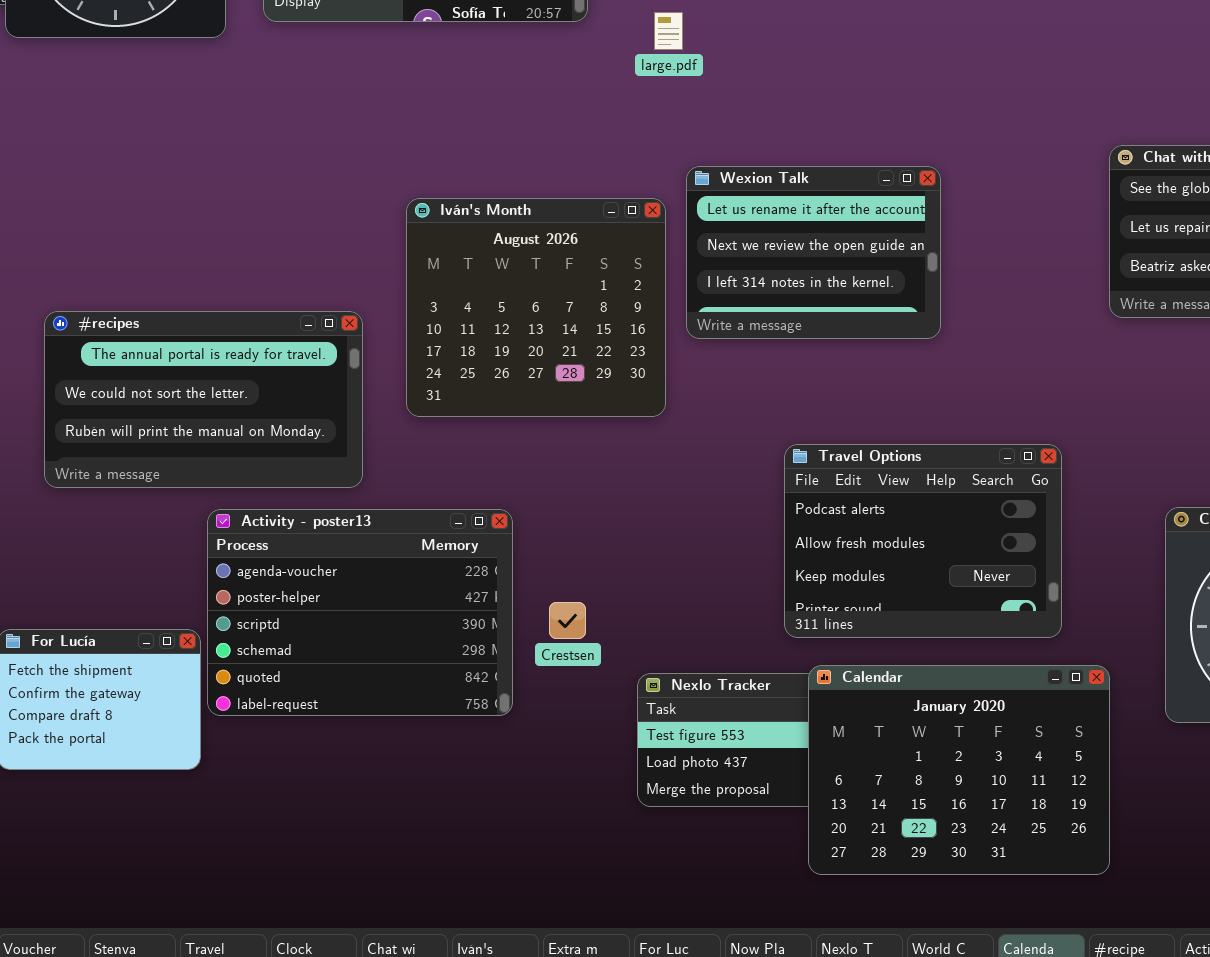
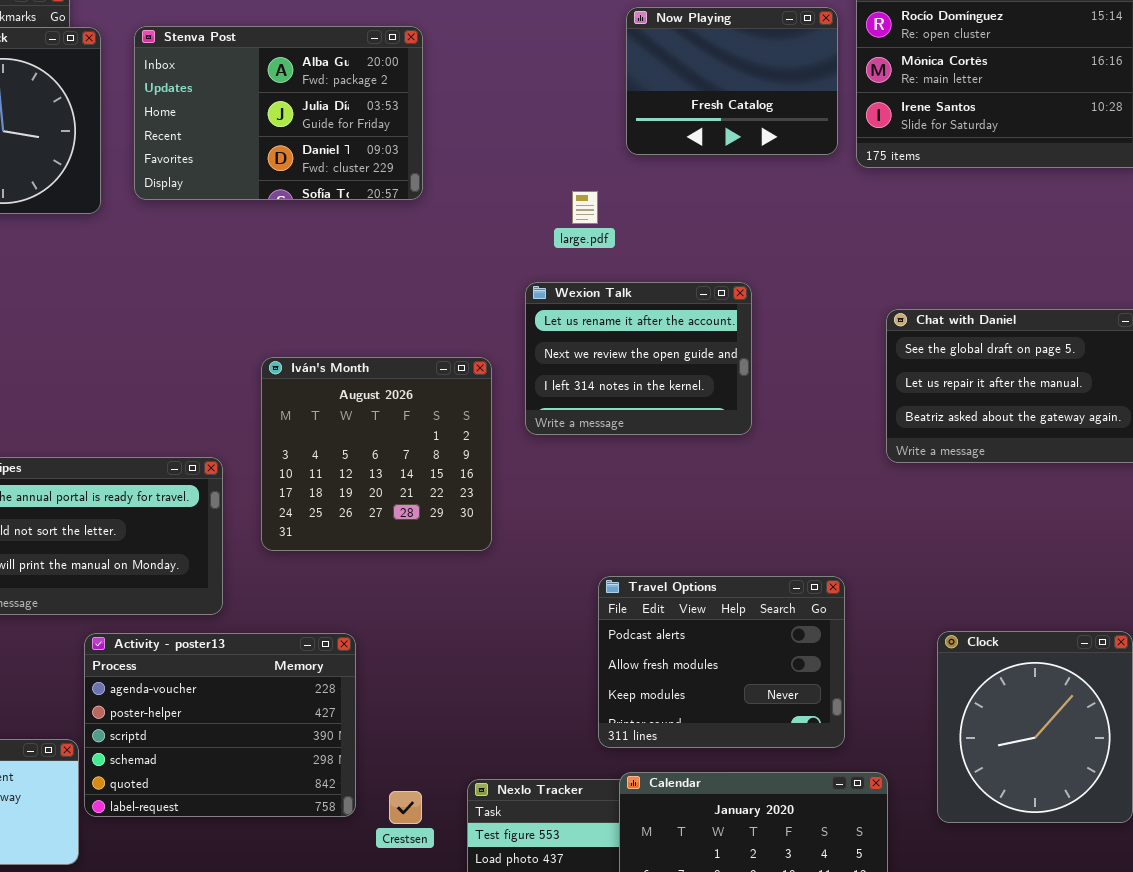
large.pdf: [654,12,683,50] -> [572,191,598,224], moved
Wexion Talk: [686,166,941,339] -> [525,282,752,435], moved
Crestsen: [549,602,586,639] -> [389,791,422,824], moved

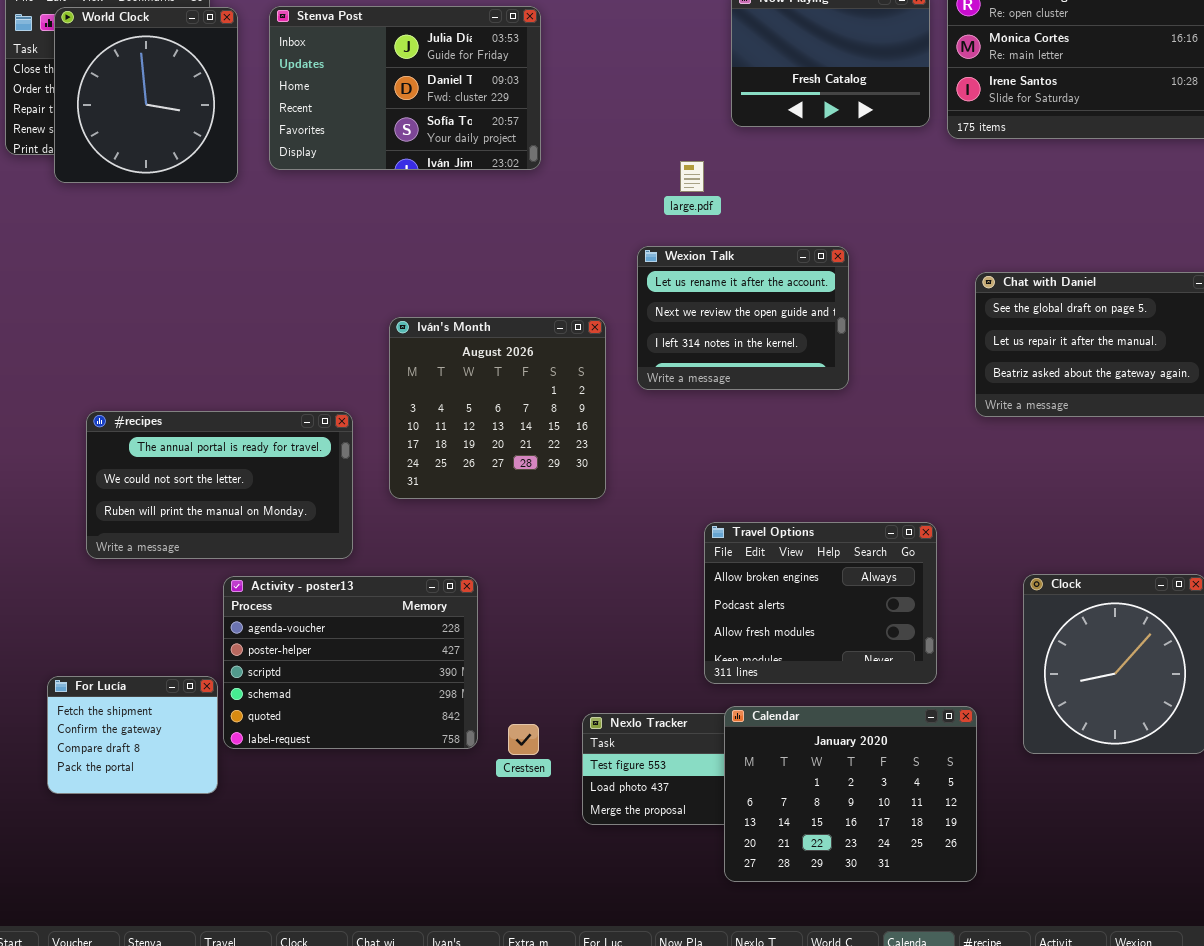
Stenva Post: [134,26,423,200] -> [269,6,541,170], scrolled down 1 row
Travel Options: [598,576,845,748] -> [704,522,937,684], scrolled up 1 row

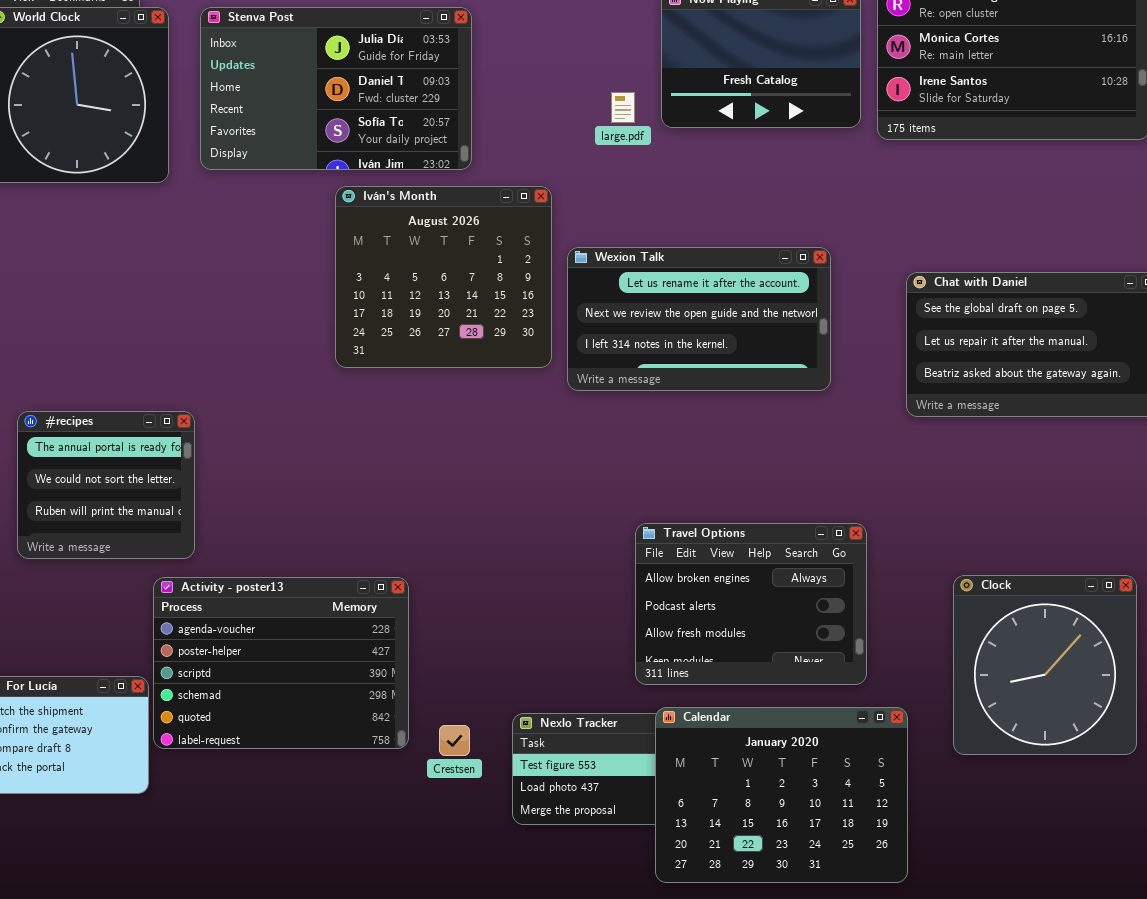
large.pdf: [680,161,704,192] -> [611,92,635,123], moved
Wexion Talk: [637,246,849,390] -> [567,247,831,391], resized
Iván's Month: [389,317,606,499] -> [335,186,552,368], moved
#recipes: [86,411,353,559] -> [17,411,195,559], resized

